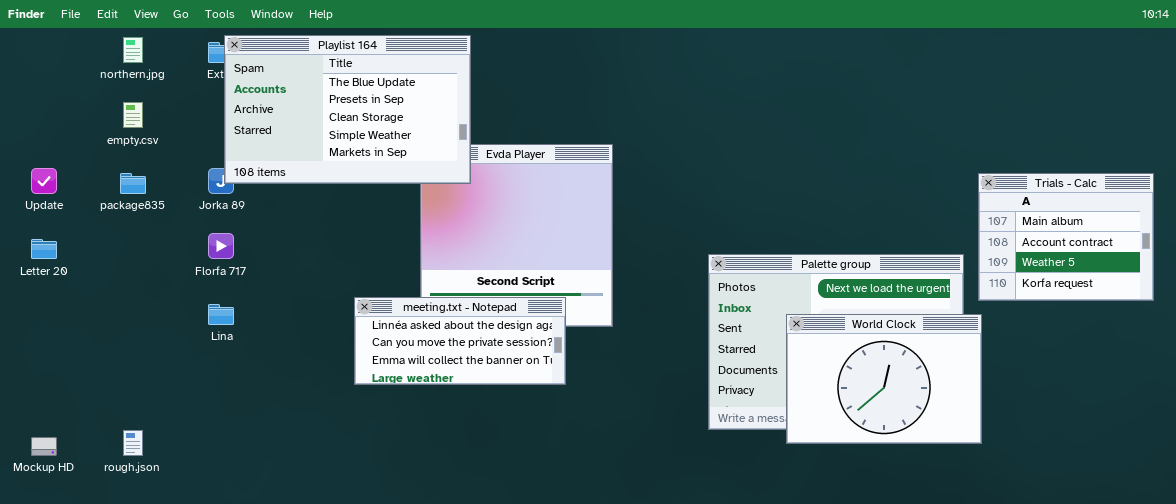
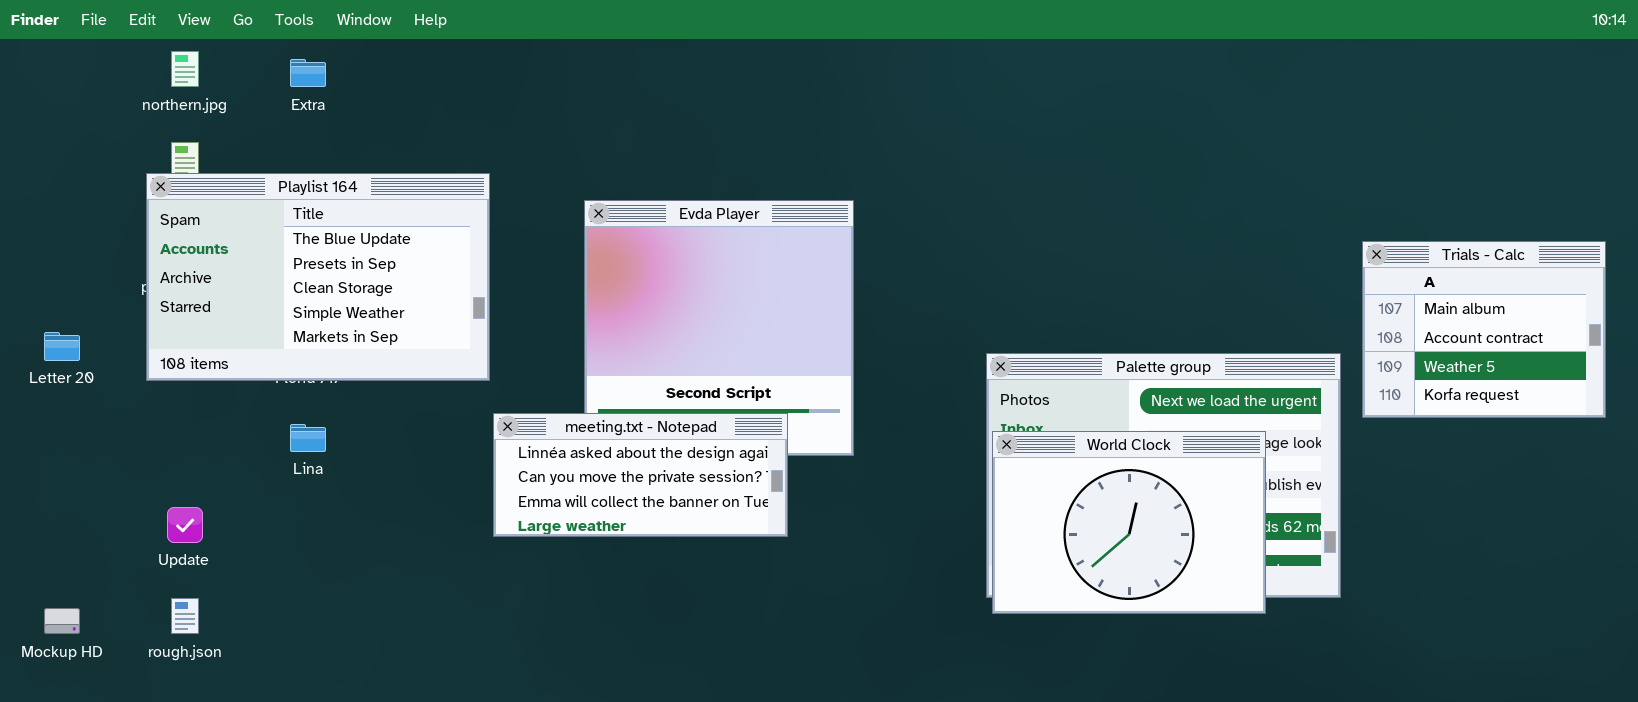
Playlist 164: [224,35,471,184] -> [146,173,490,381], moved
Update: [31,168,57,194] -> [167,507,203,543], moved
World Clock: [786,314,982,444] -> [992,431,1266,614], moved

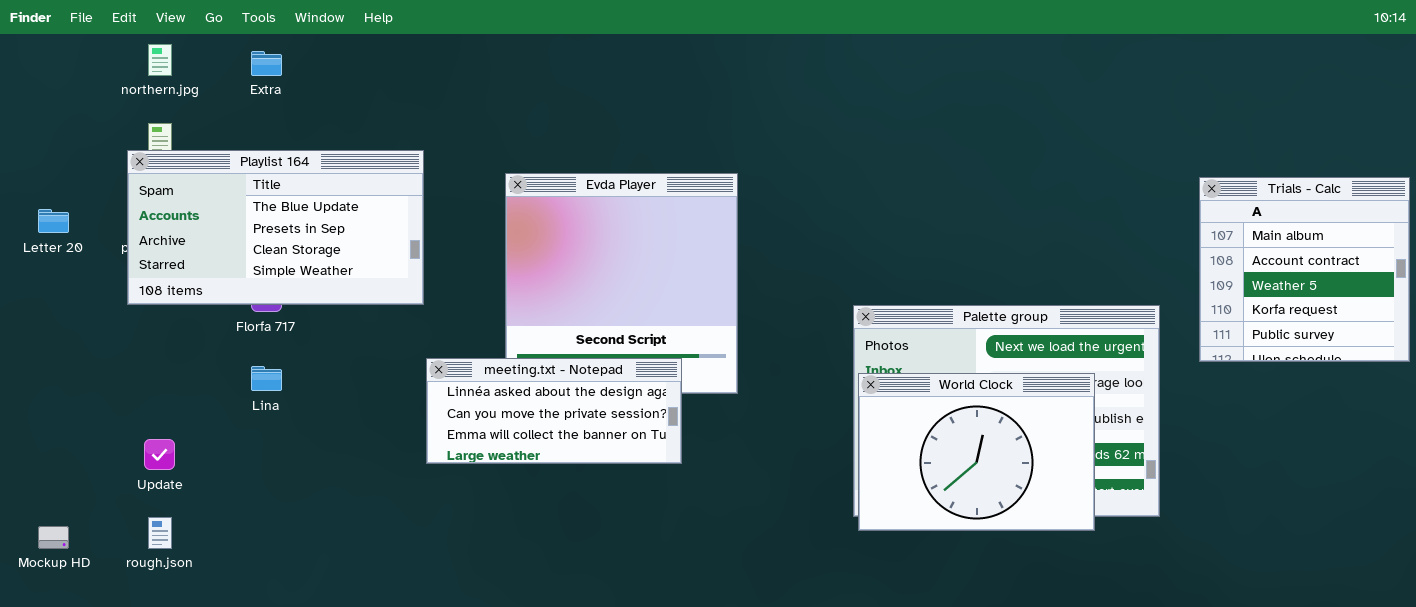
Playlist 164: [146,173,490,381] -> [127,150,424,305], resized
Trials - Calc: [1362,241,1606,418] -> [1199,177,1410,362], moved, resized
Letter 20: [44,332,80,361] -> [38,209,69,233], moved

